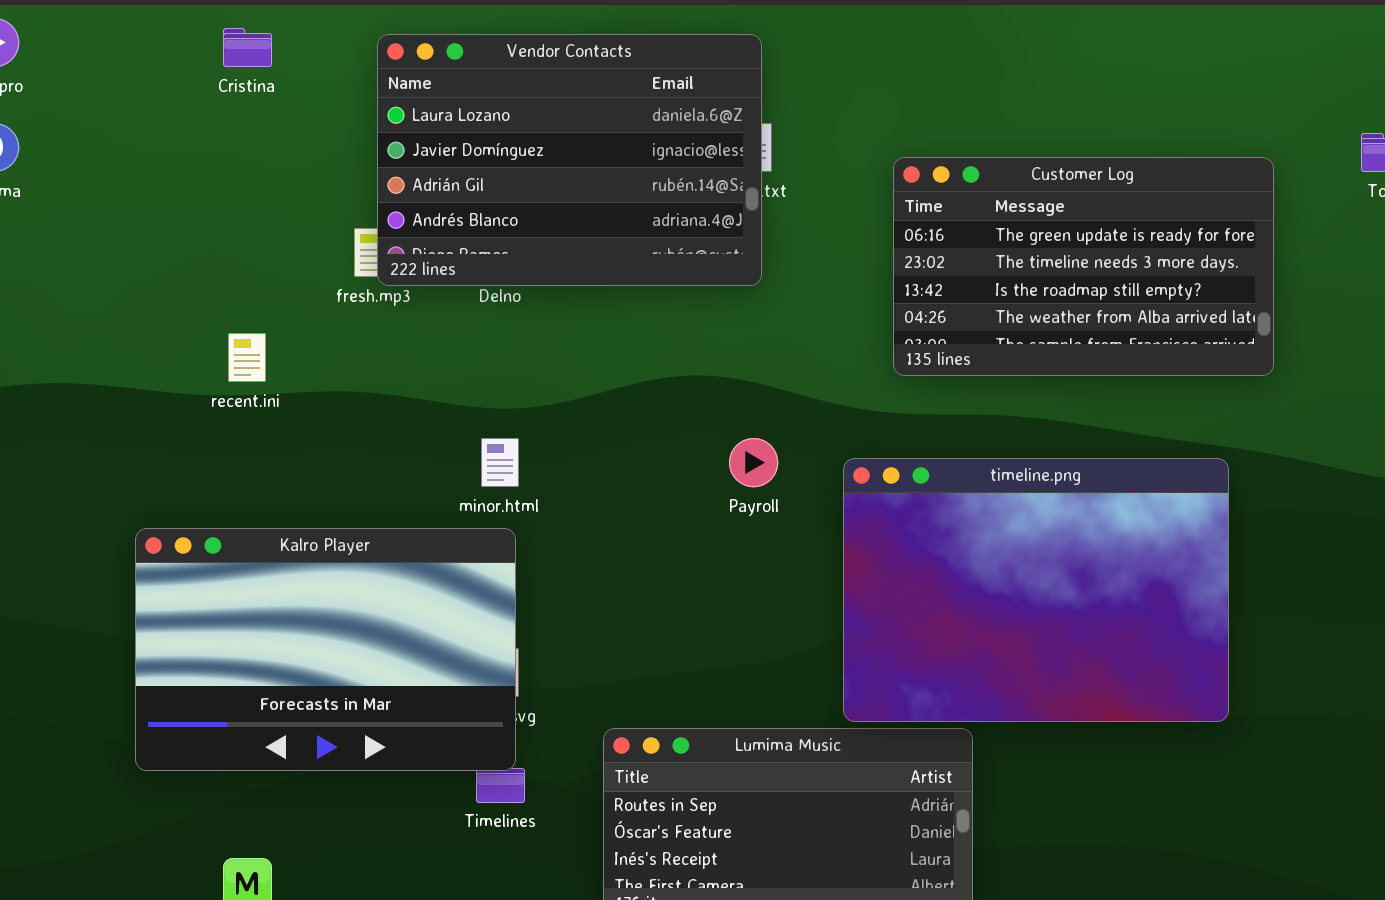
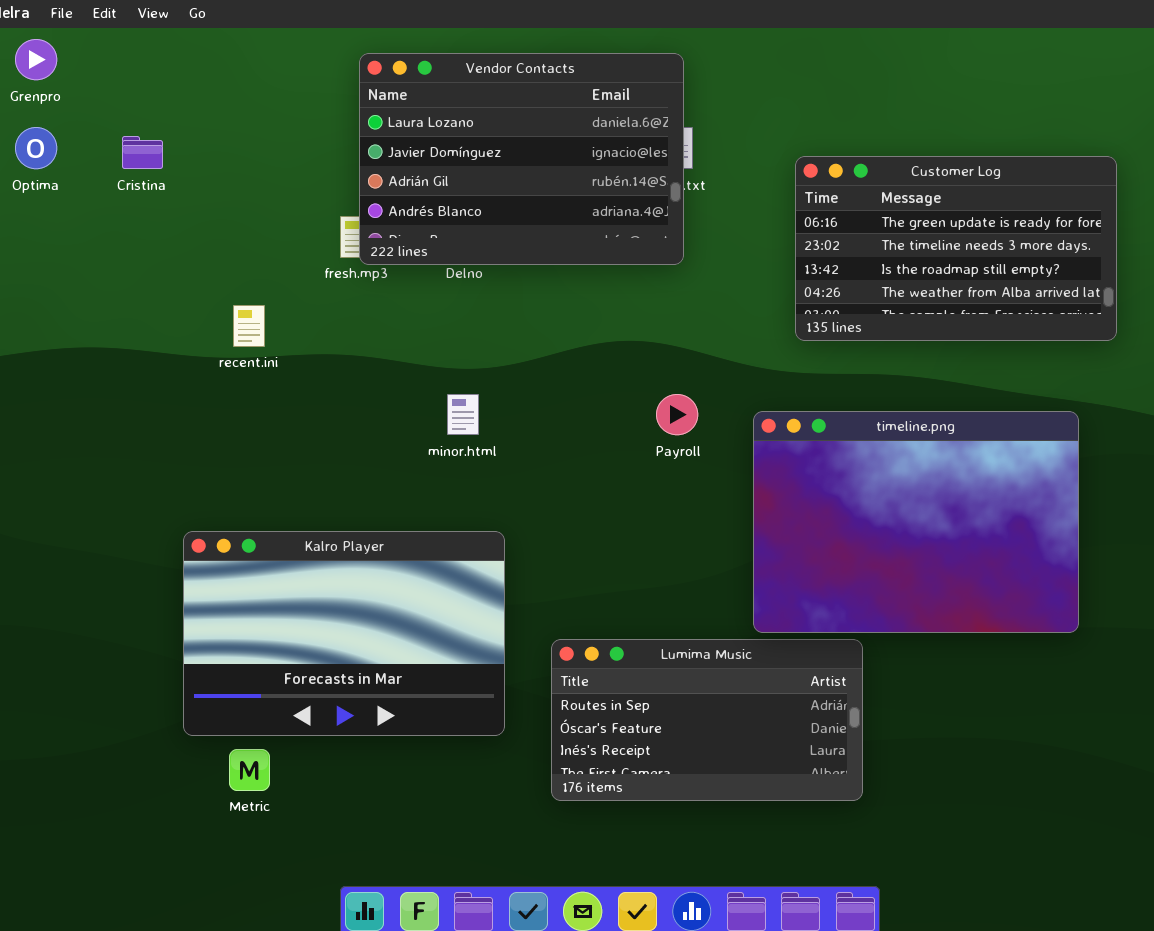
Cristina: [223,28,272,67] -> [122,136,163,169], moved
Kalro Player: [135,528,516,771] -> [183,531,505,736], moved

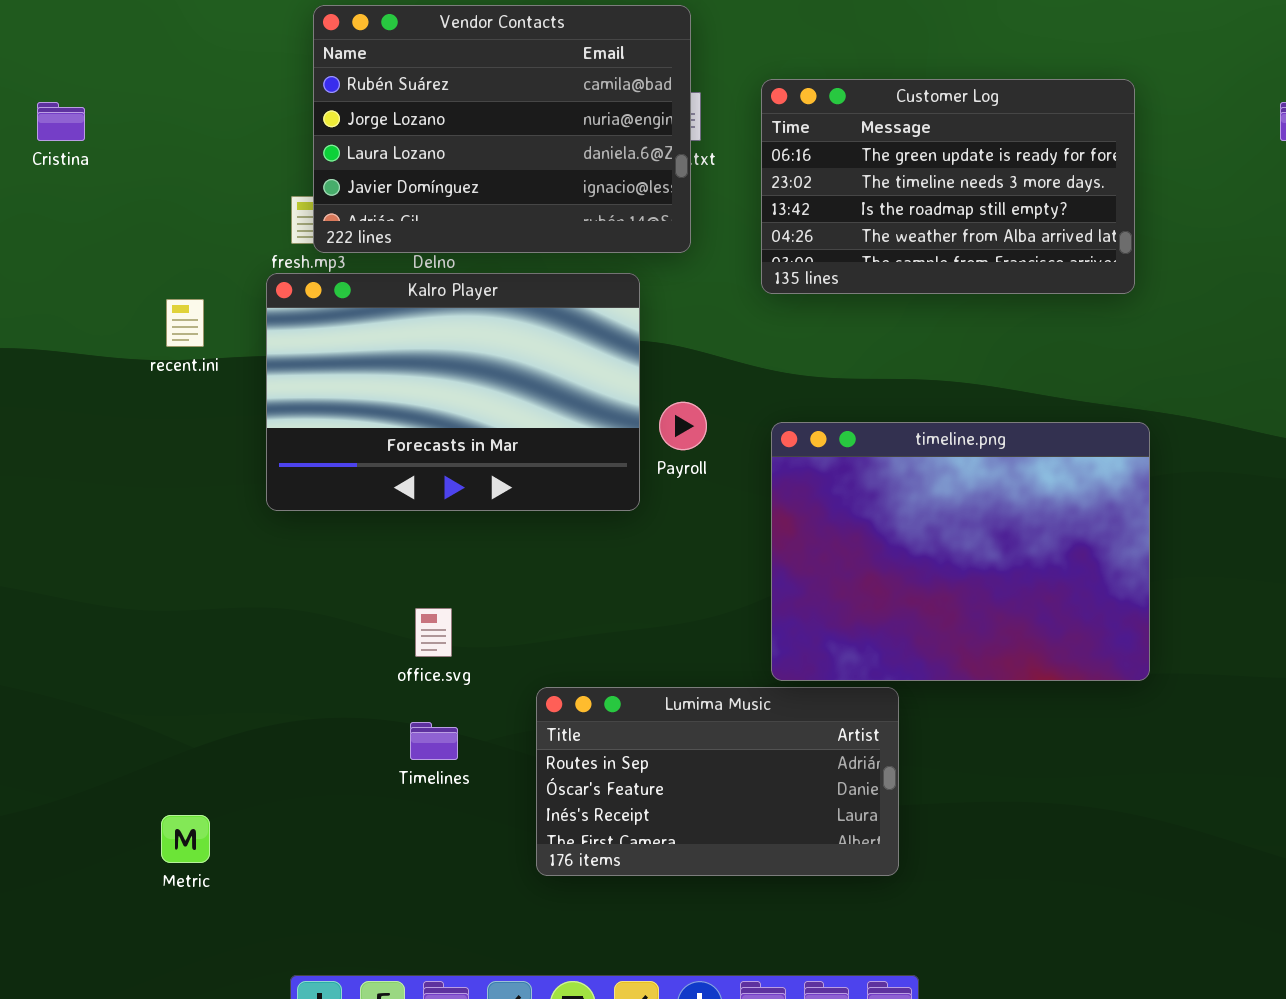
Vendor Contacts: [359,53,684,265] -> [313,5,691,253], scrolled up 2 rows
Customer Log: [795,156,1117,341] -> [761,79,1135,294], moved
Kalro Player: [183,531,505,736] -> [266,273,640,511], moved

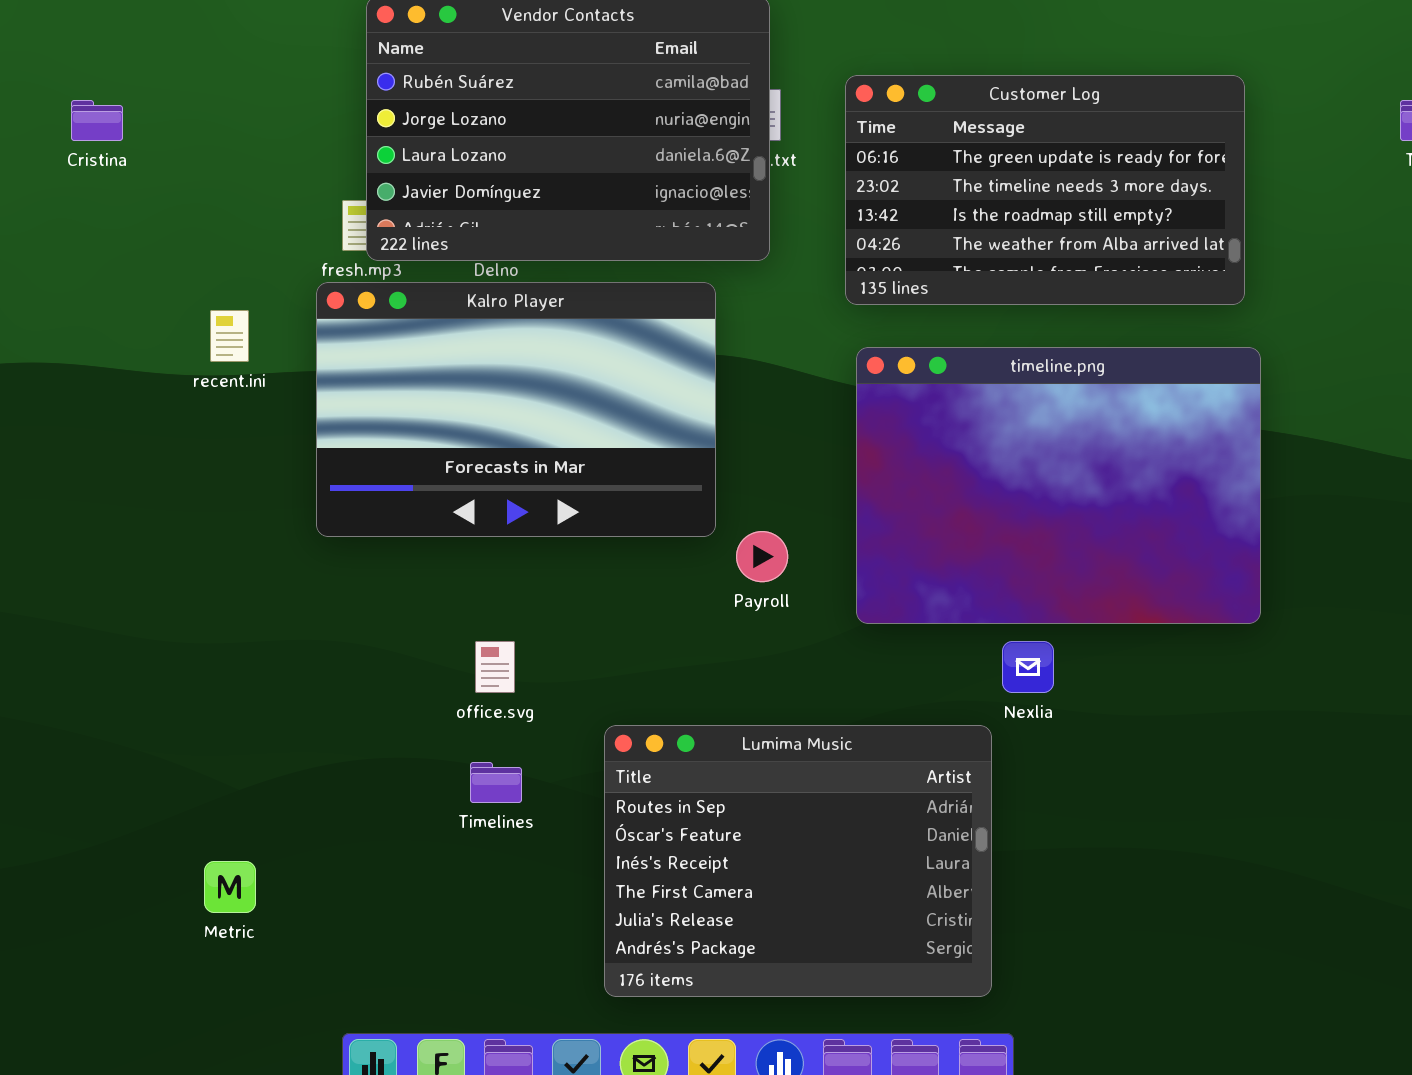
Payroll: [659,402,707,450] -> [736,531,788,582], moved
timeline.png: [771,422,1150,681] -> [856,347,1261,624], moved
Lumima Music: [536,687,899,876] -> [604,725,992,997], resized

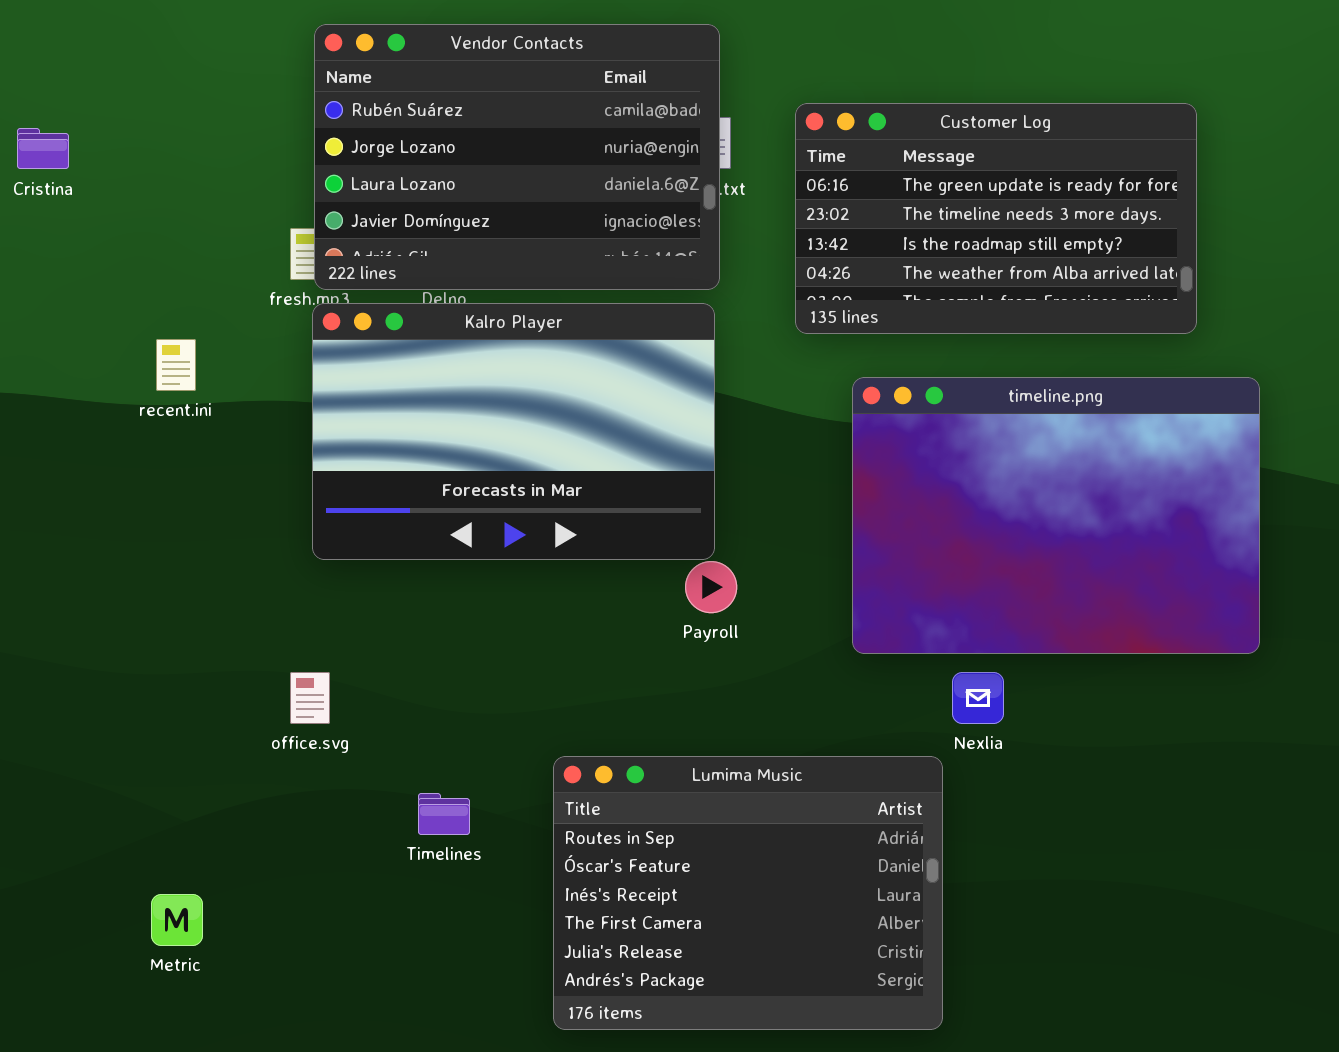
Kalro Player: [316,282,716,537] -> [312,303,715,560], moved
timeline.png: [856,347,1261,624] -> [852,377,1260,654], moved
office.svg: [475,641,515,693] -> [290,672,330,724], moved

